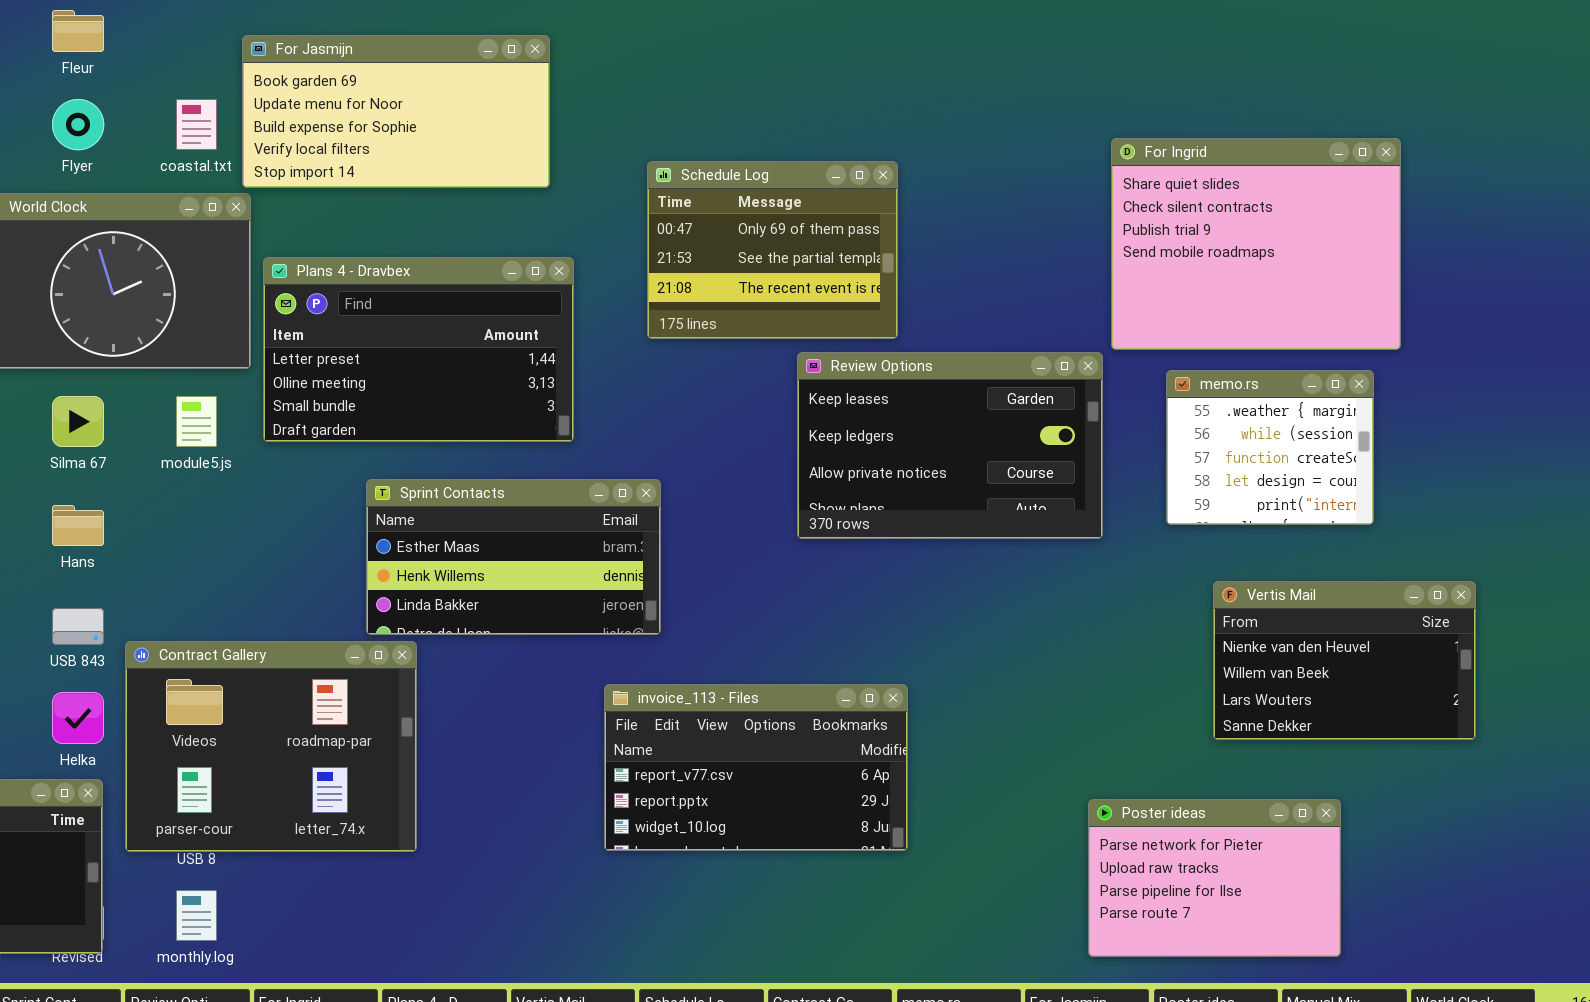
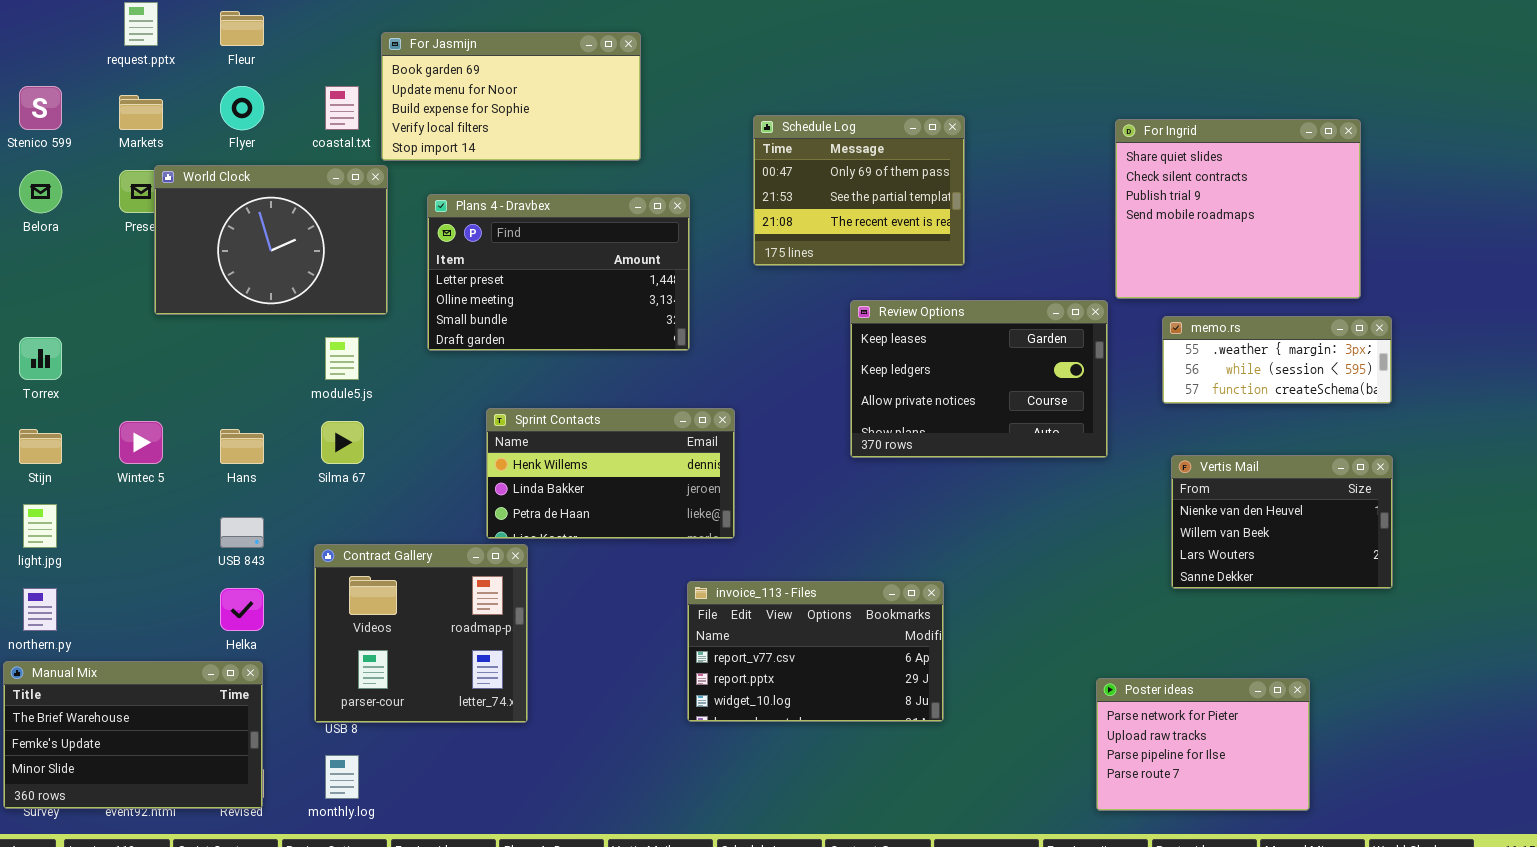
Schedule Log: [647,161,898,339] -> [753,115,965,266], moved
Plans 4 - Dravbex: [263,257,574,442] -> [427,194,690,351], moved
memo.rs: [1166,370,1374,525] -> [1162,316,1392,404], resized
Silma 67: [52,396,104,447] -> [321,421,364,464], moved
Sprint Contacts: [366,479,661,635] -> [486,408,735,539], scrolled down 1 row
Vertis Mail: [1213,581,1476,740] -> [1171,455,1393,589], moved
Contract Gallery: [125,641,417,852] -> [314,544,528,723], resized

